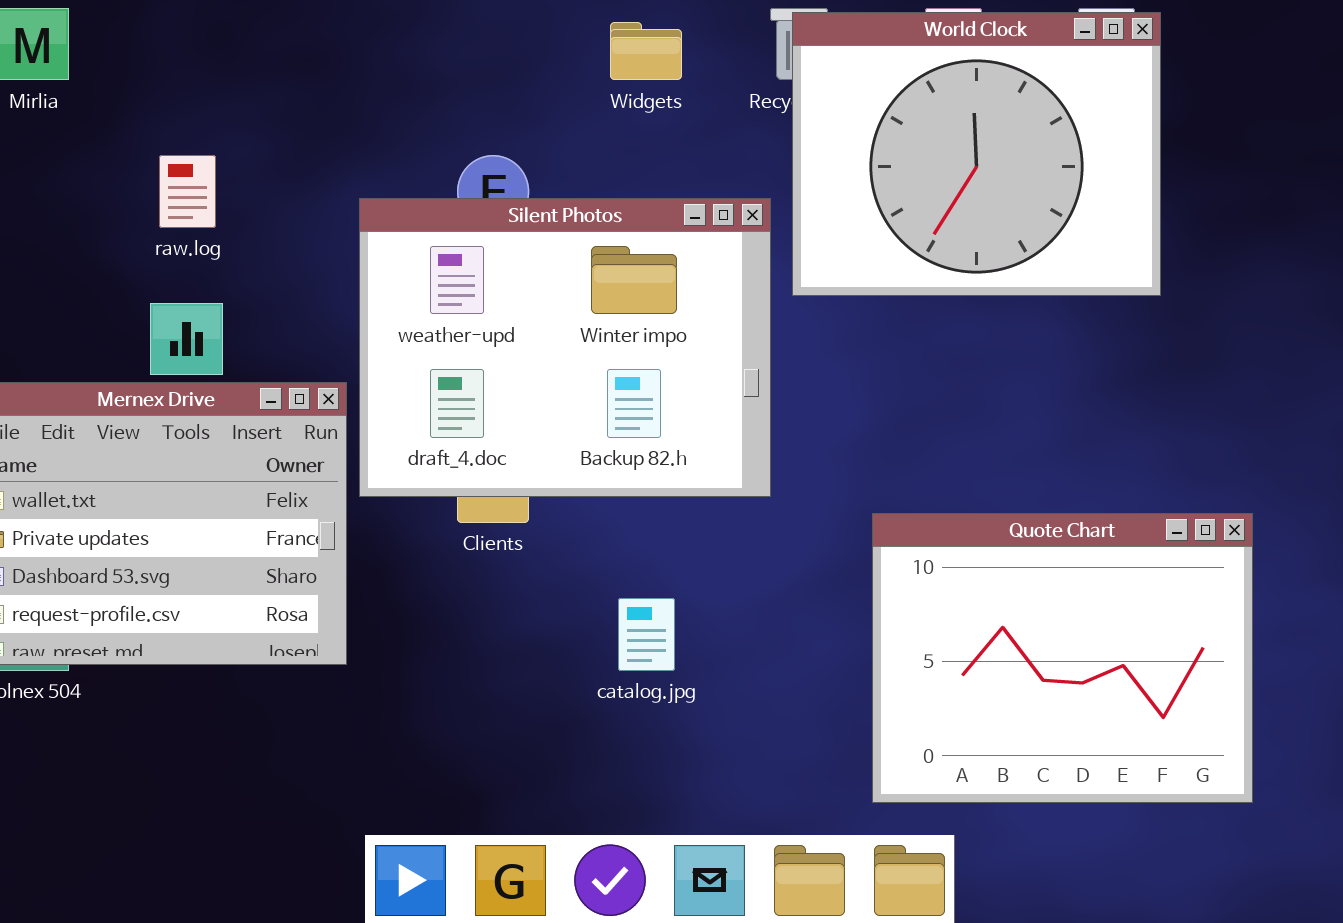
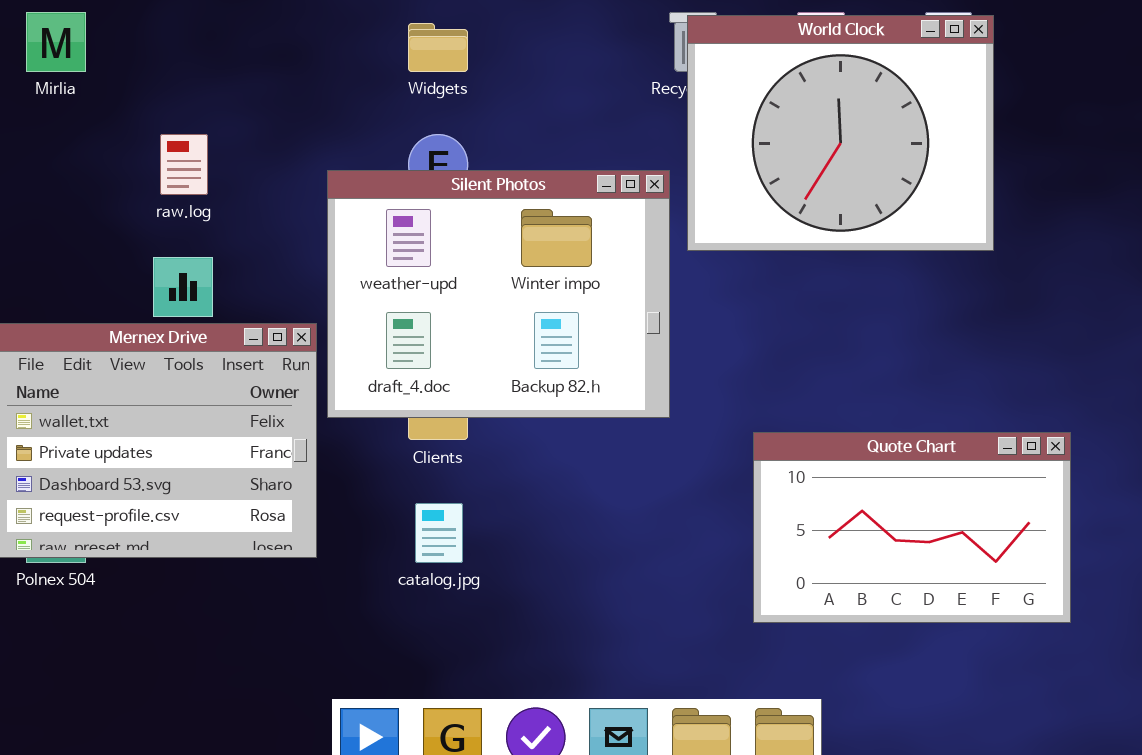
Widgets: [610,22,682,80] -> [408,23,468,72], moved
Quote Chart: [872,513,1253,803] -> [753,432,1071,623], resized
catalog.jpg: [618,598,675,671] -> [415,503,463,563], moved

